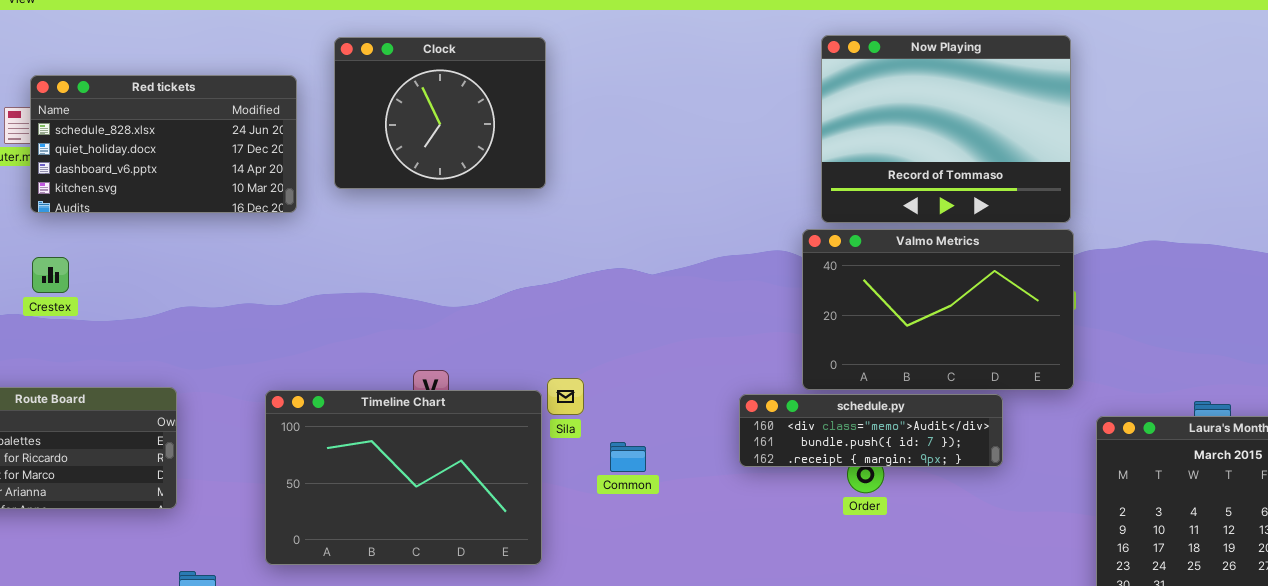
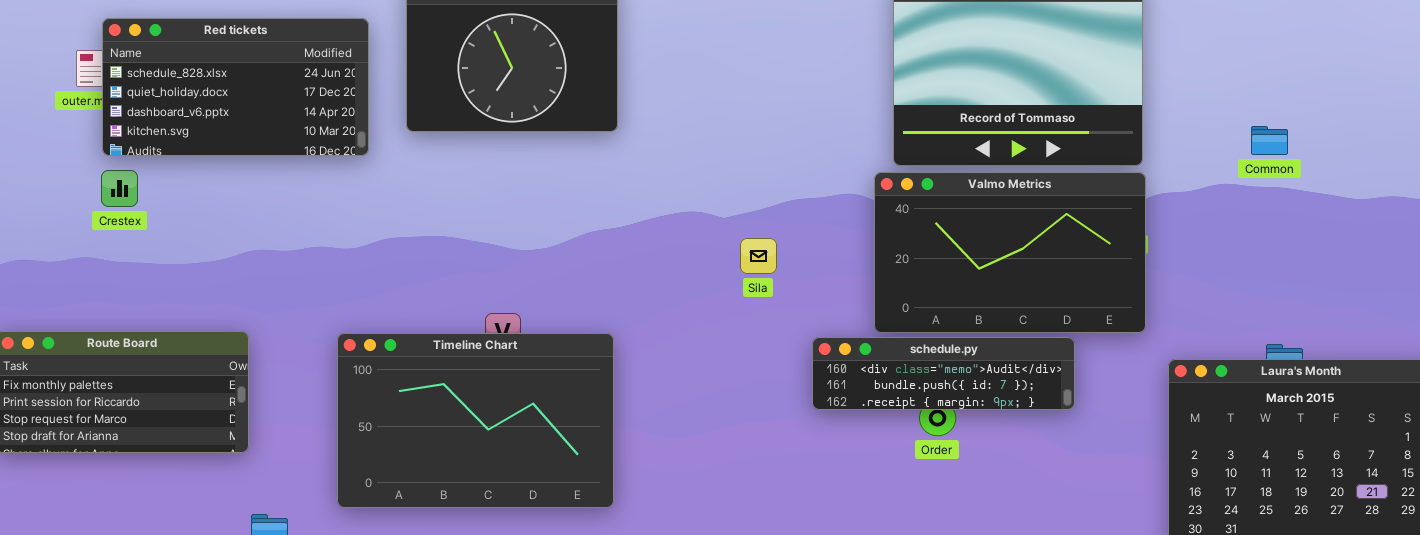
Crestex: [32,257,69,293] -> [101,170,138,207], moved
Sila: [547,378,584,415] -> [740,238,777,274], moved
Common: [610,442,646,472] -> [1251,126,1288,155], moved

